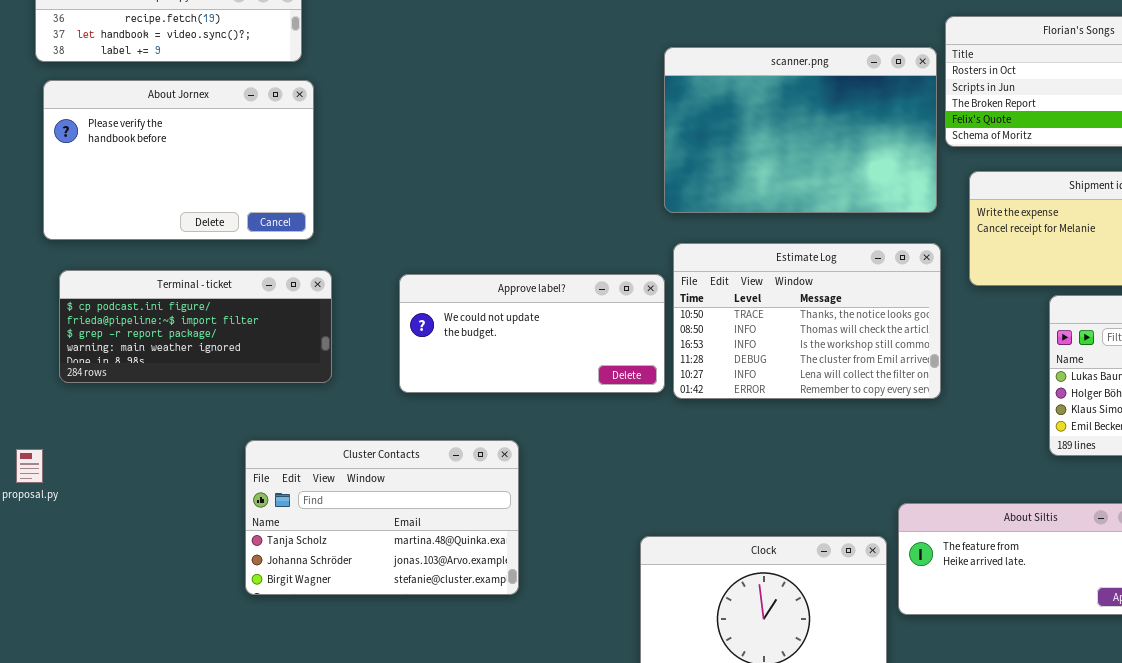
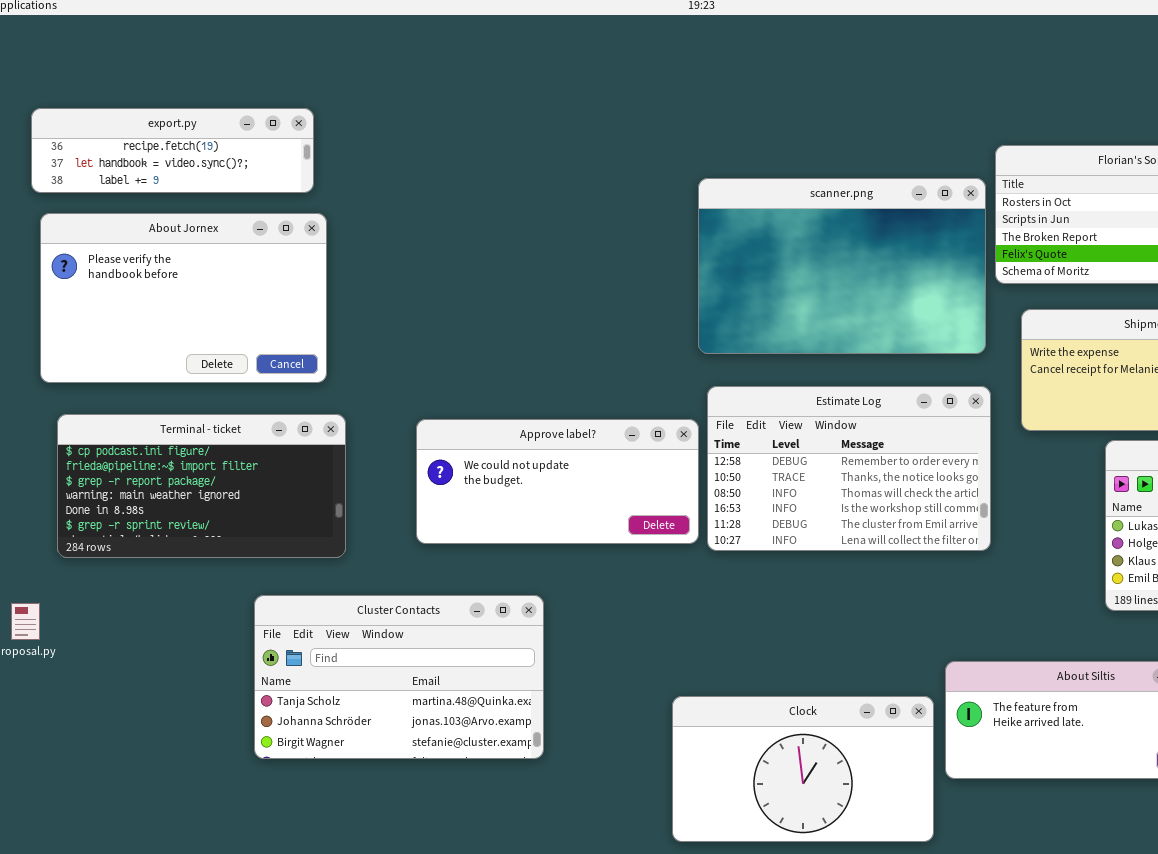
Estimate Log: [673,243,941,399] -> [707,386,991,551], scrolled up 1 row
Terminal - ticket: [59,270,332,383] -> [57,414,346,558], resized

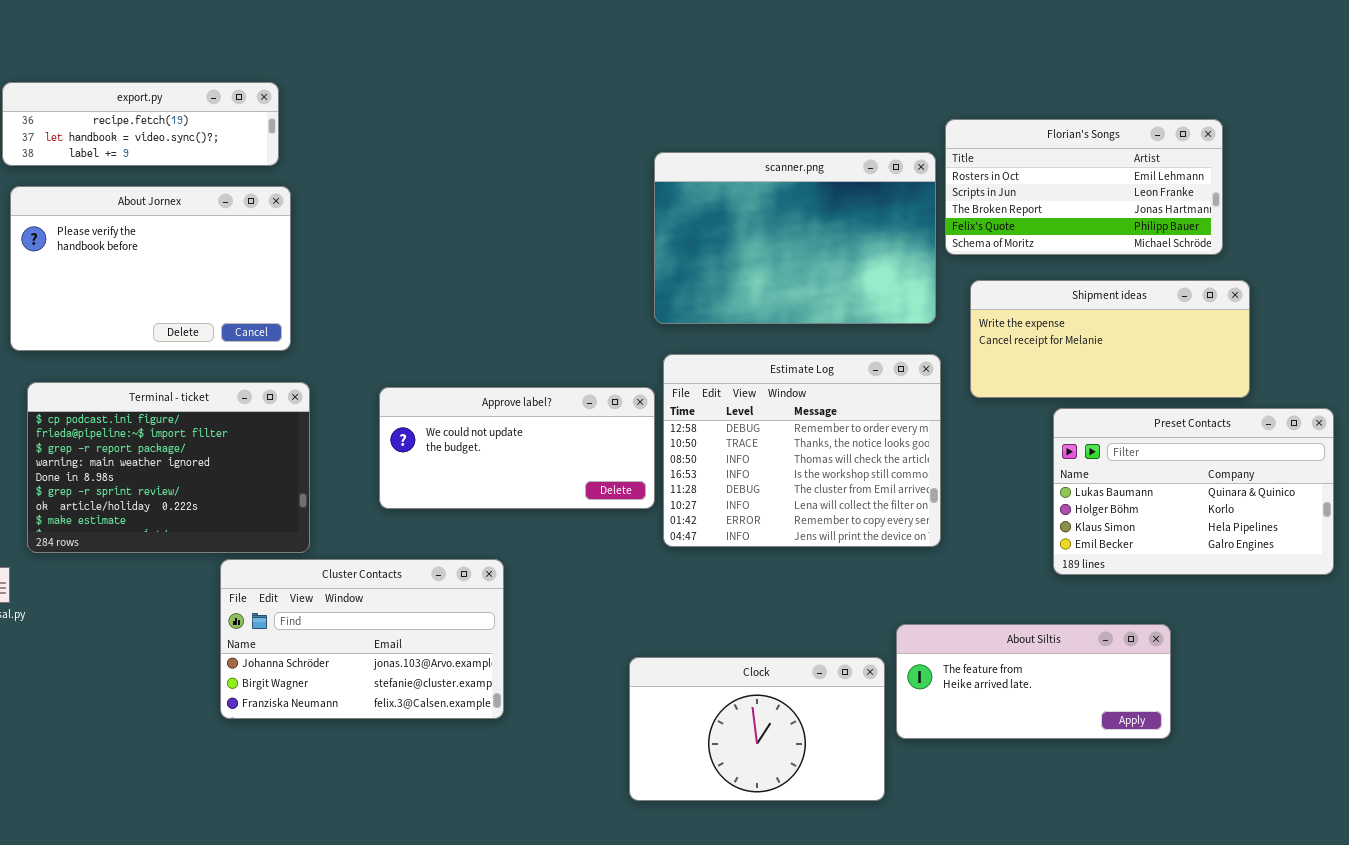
Estimate Log: [707,386,991,551] -> [663,354,941,547], resized
Terminal - ticket: [57,414,346,558] -> [27,382,310,553], resized
Cluster Contacts: [254,595,544,759] -> [220,559,504,719], scrolled down 1 row

